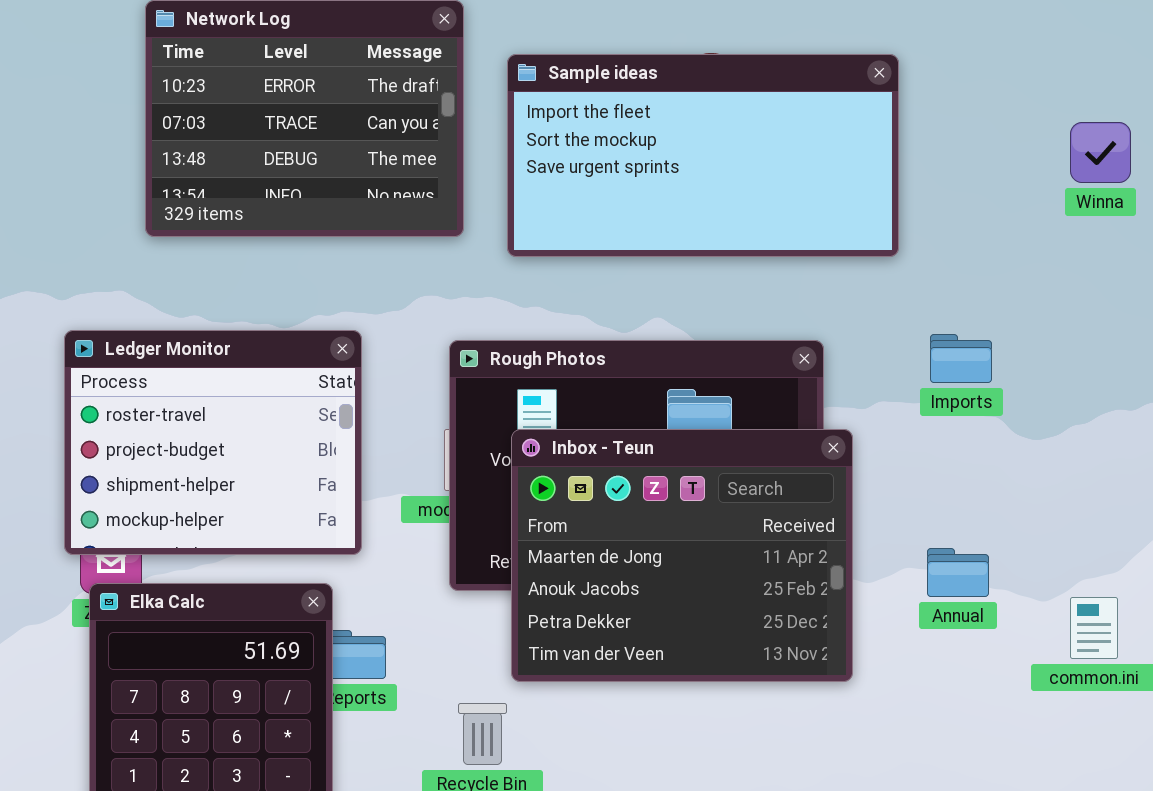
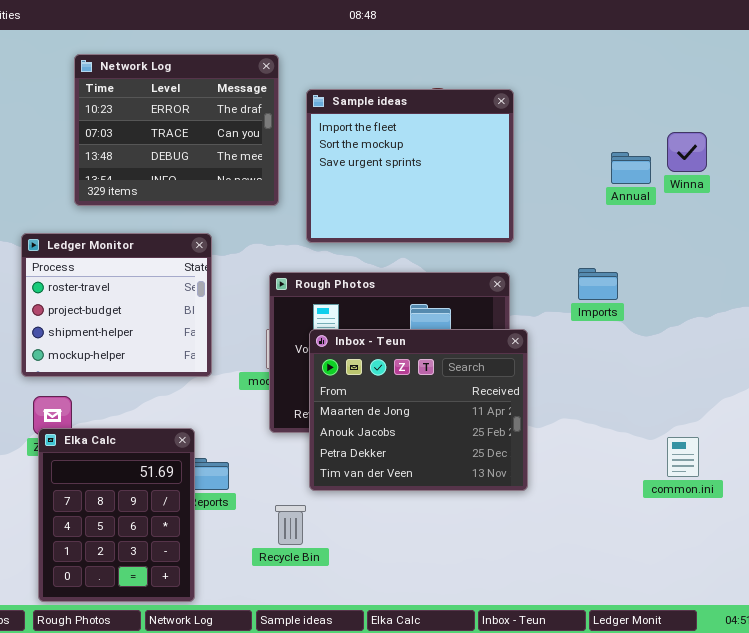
Sample ideas: [507,54,899,257] -> [306,89,514,243], resized
Ledger Monitor: [64,330,362,555] -> [21,233,212,377], moved
Annual: [927,548,989,597] -> [611,152,651,184], moved

